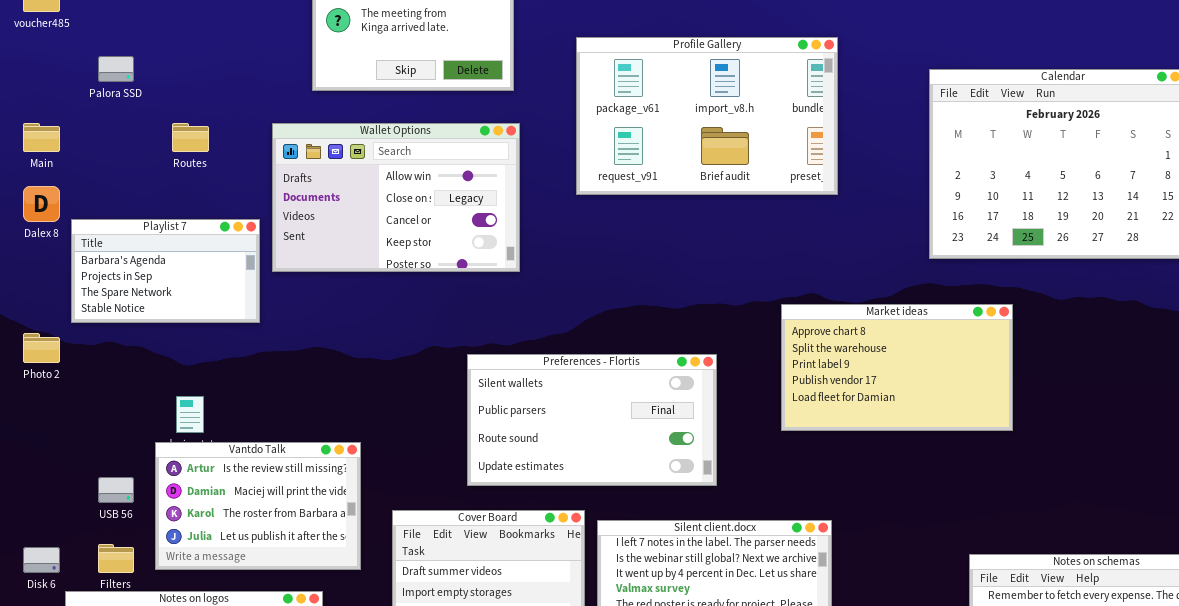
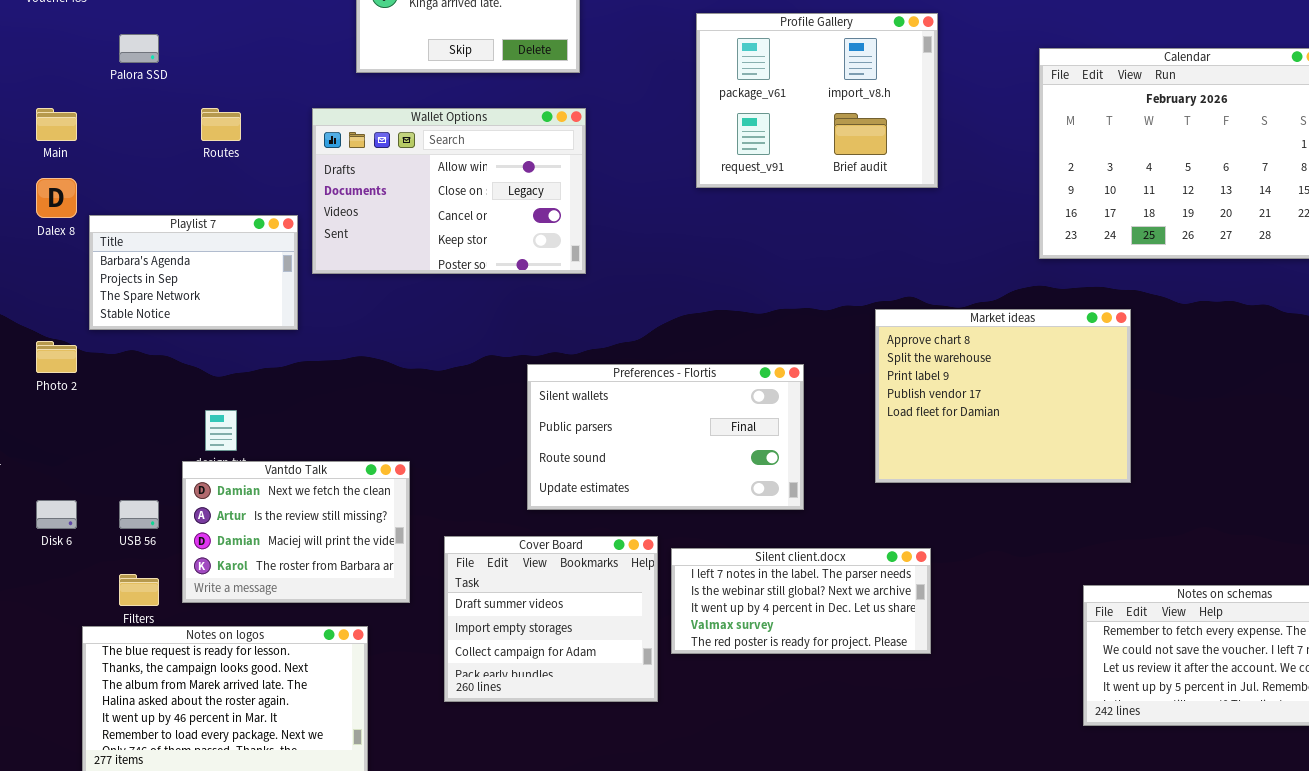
Profile Gallery: [576,37,838,195] -> [696,13,938,188], resized
Market ideas: [781,304,1013,431] -> [875,309,1131,483], resized
Vantdo Talk: [155,442,361,570] -> [182,461,410,603], scrolled up 1 row
Disk 6: [23,547,60,573] -> [36,500,77,529], moved

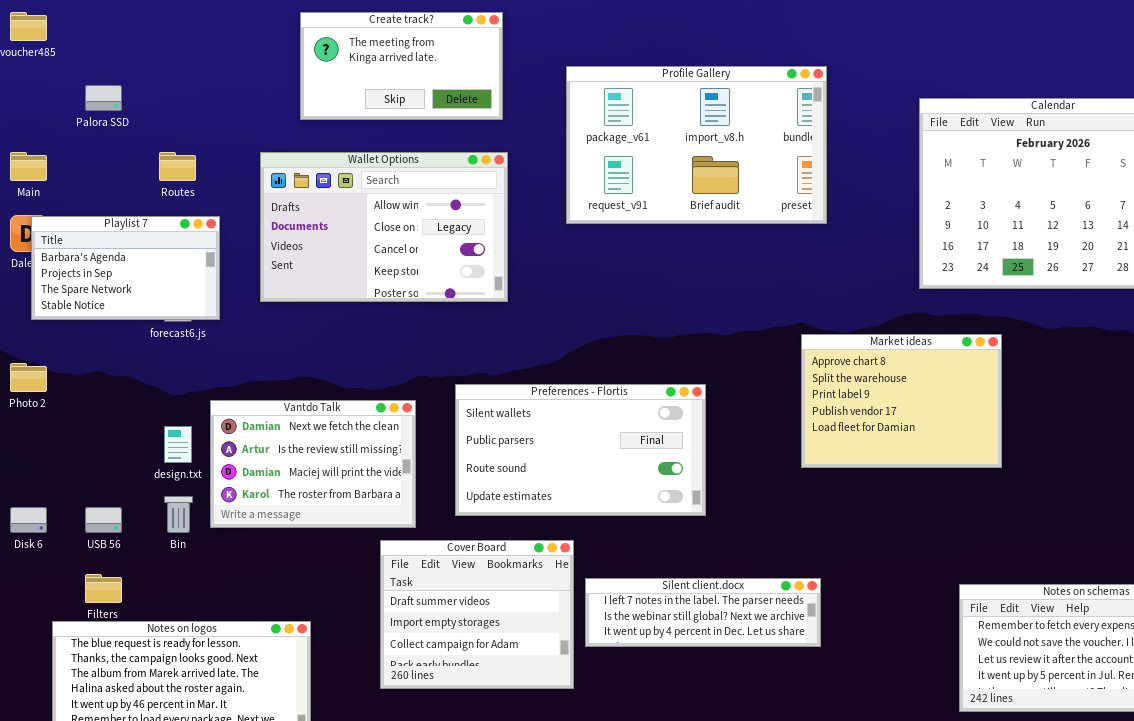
Profile Gallery: [696,13,938,188] -> [566,66,827,224], resized
Playlist 7: [89,215,298,330] -> [31,216,220,320], moved
Market ideas: [875,309,1131,483] -> [801,334,1002,468], resized
Vantdo Talk: [182,461,410,603] -> [210,400,416,528], moved
Silent client.docx: [671,548,931,654] -> [585,578,821,647], resized

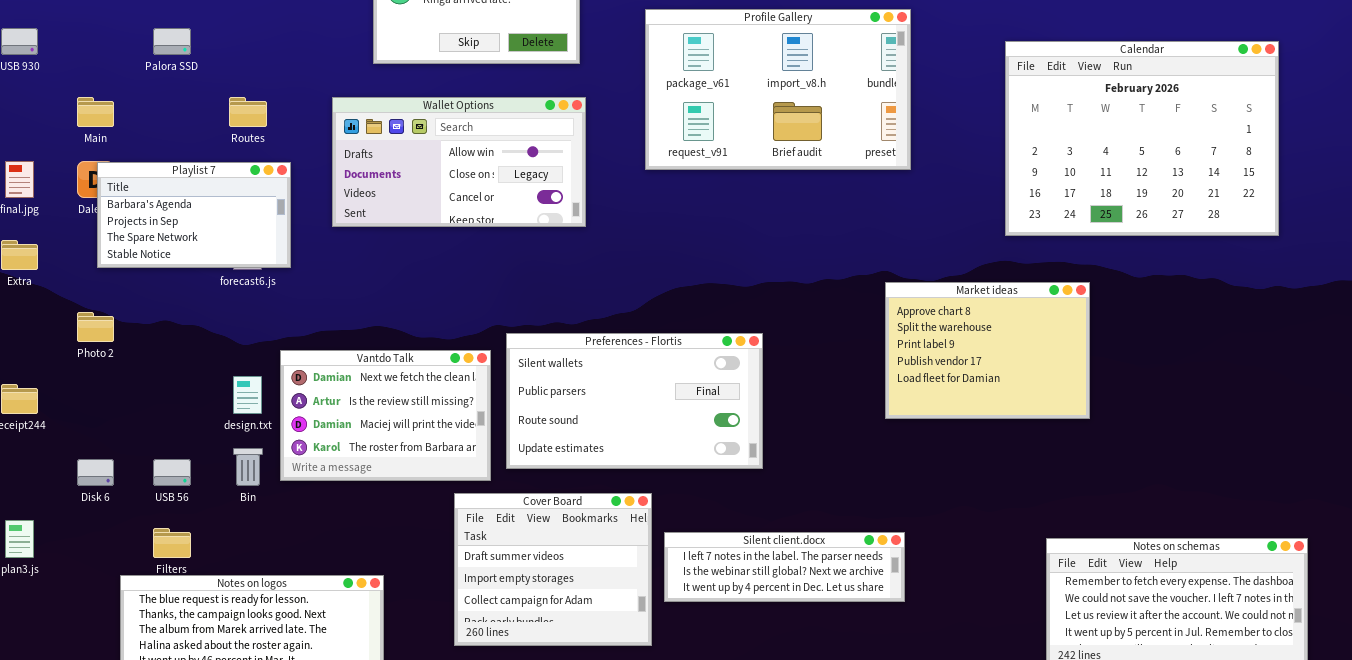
Wallet Options: [260,152,508,302] -> [332,97,586,227], resized
Preferences - Flortis: [455,384,706,516] -> [506,333,763,469], moved

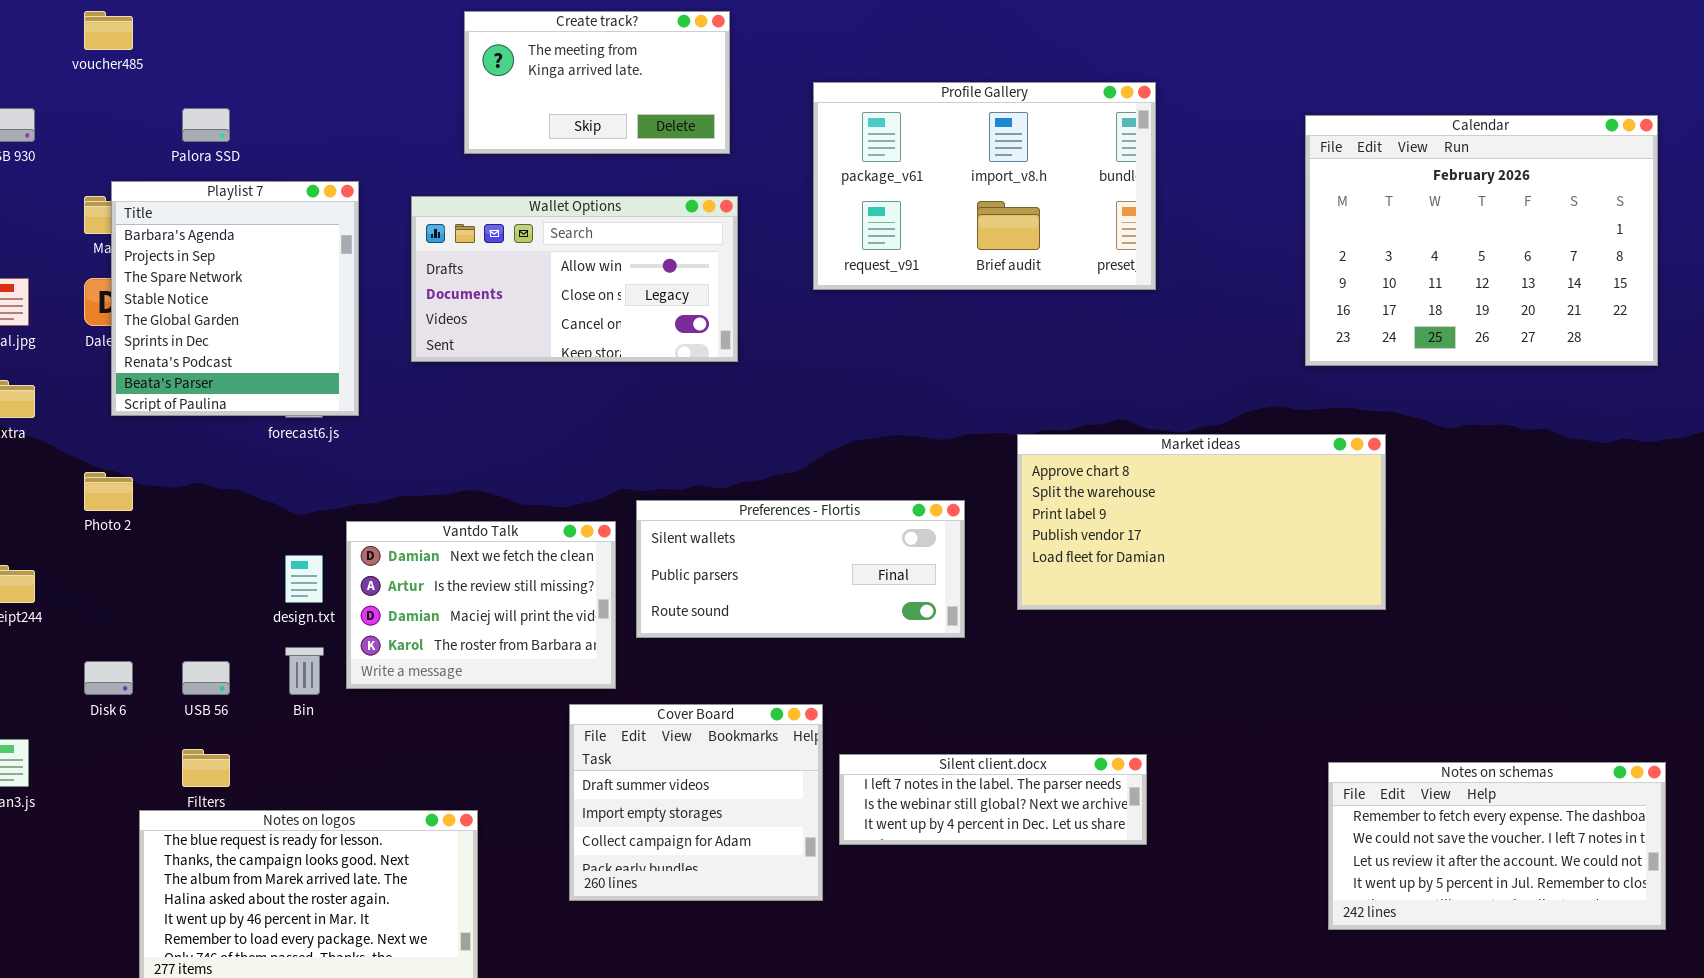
Calendar: [1005,41,1279,236] -> [1305,115,1658,366], moved
Playlist 7: [97,162,291,268] -> [111,181,359,416], resized
Market ideas: [885,282,1090,419] -> [1017,434,1386,610], resized
Preferences - Flortis: [506,333,763,469] -> [636,500,965,638], resized

